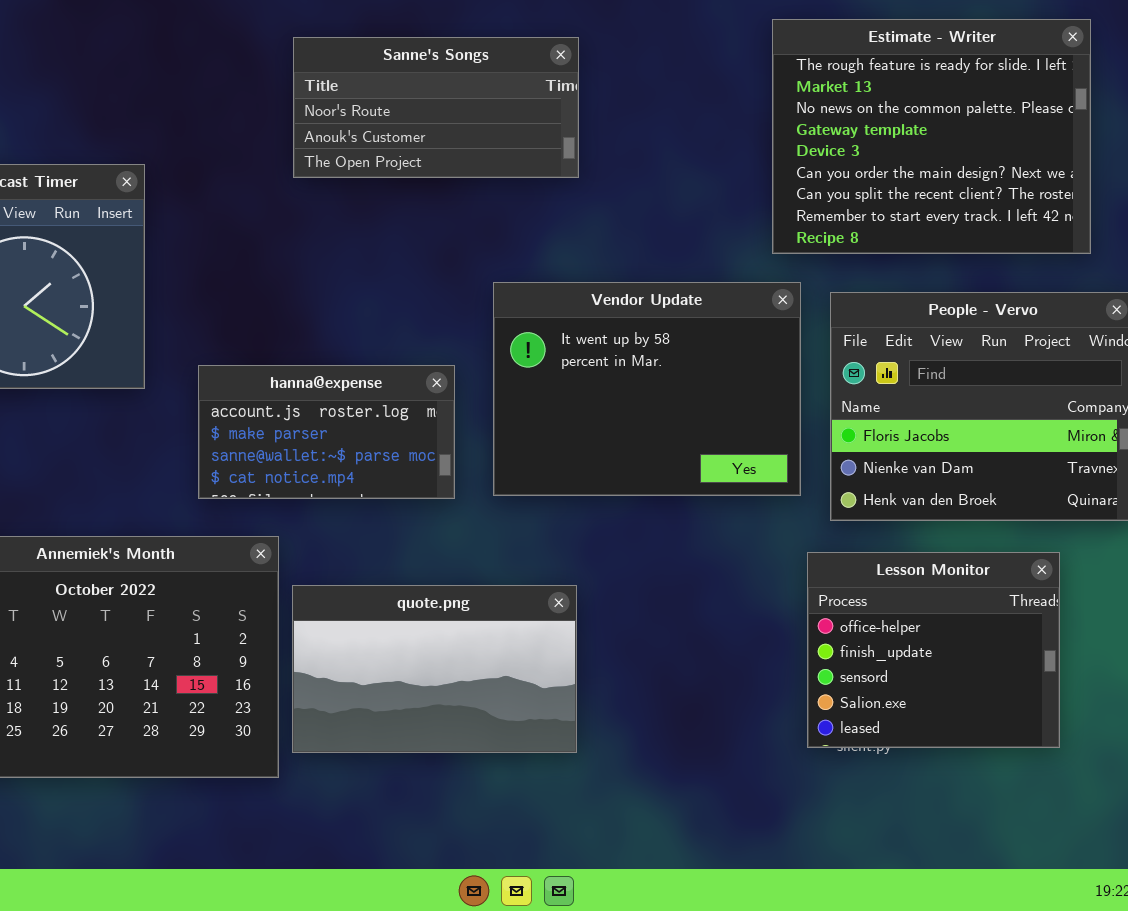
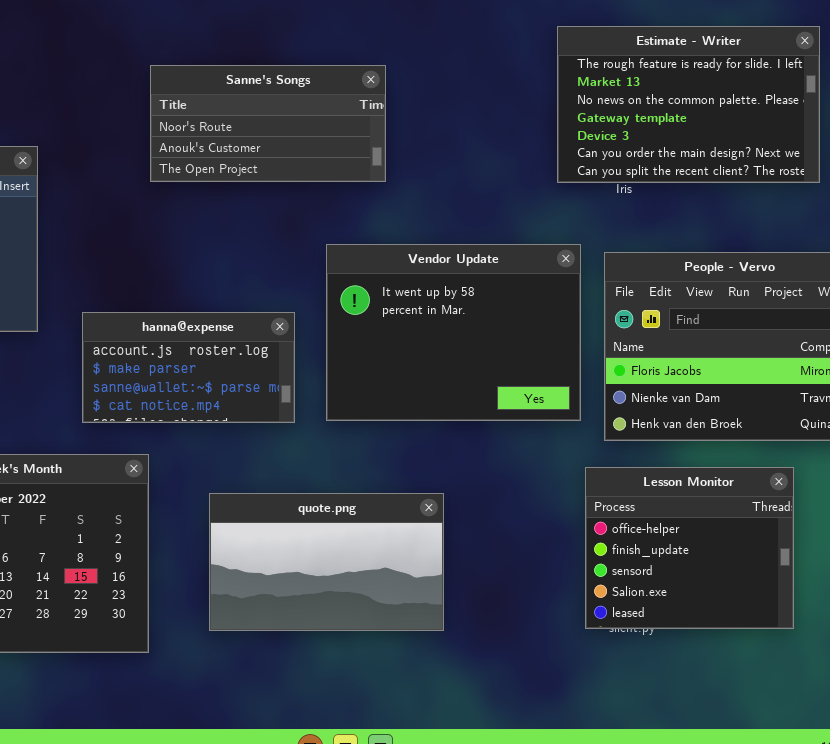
Estimate - Writer: [772,19,1091,254] -> [557,26,820,183], resized
Sanne's Songs: [293,37,579,178] -> [150,65,386,182], moved
quote.png: [292,585,577,753] -> [209,493,444,631], moved

